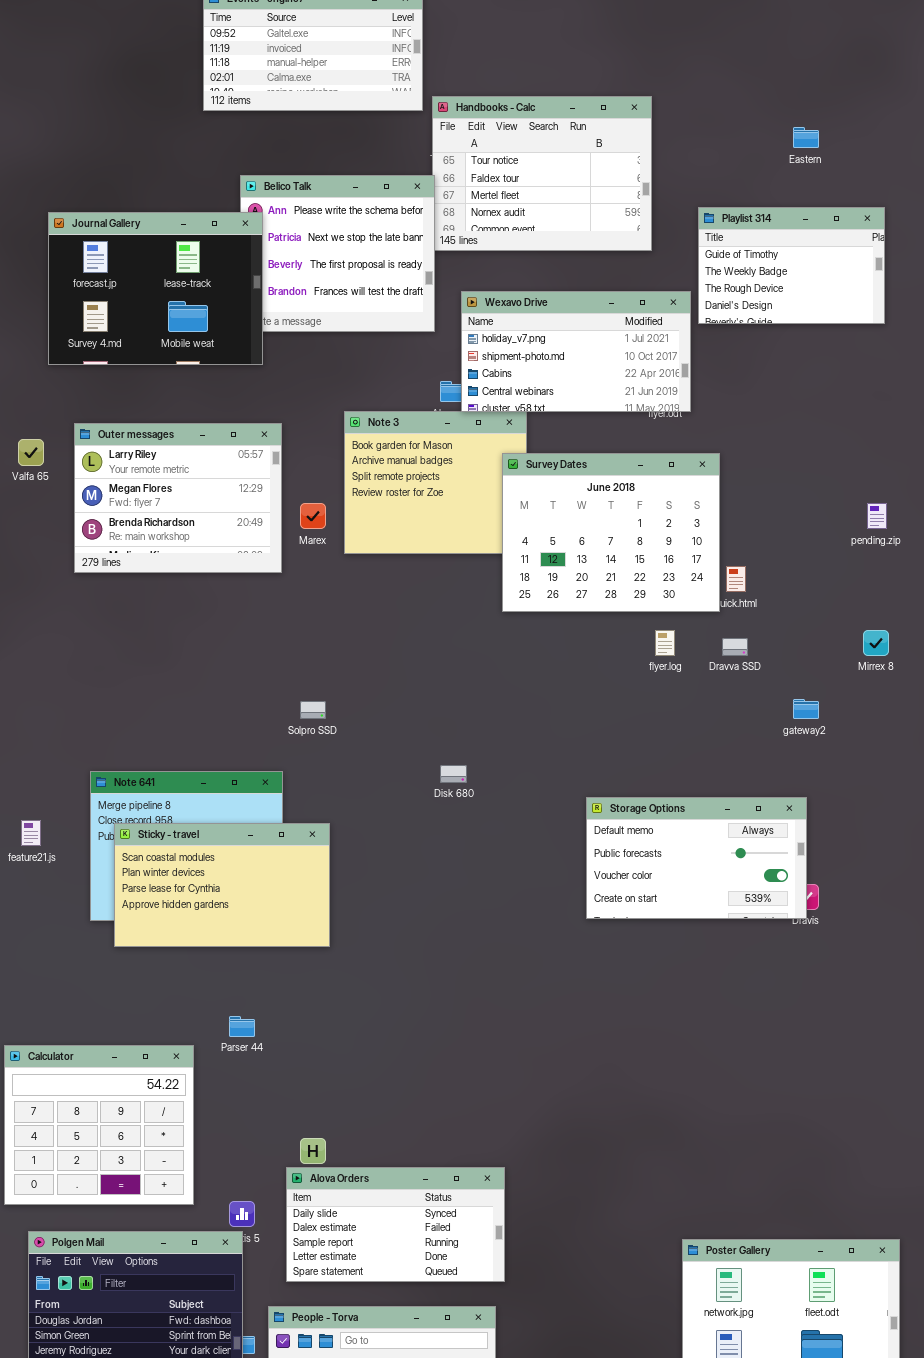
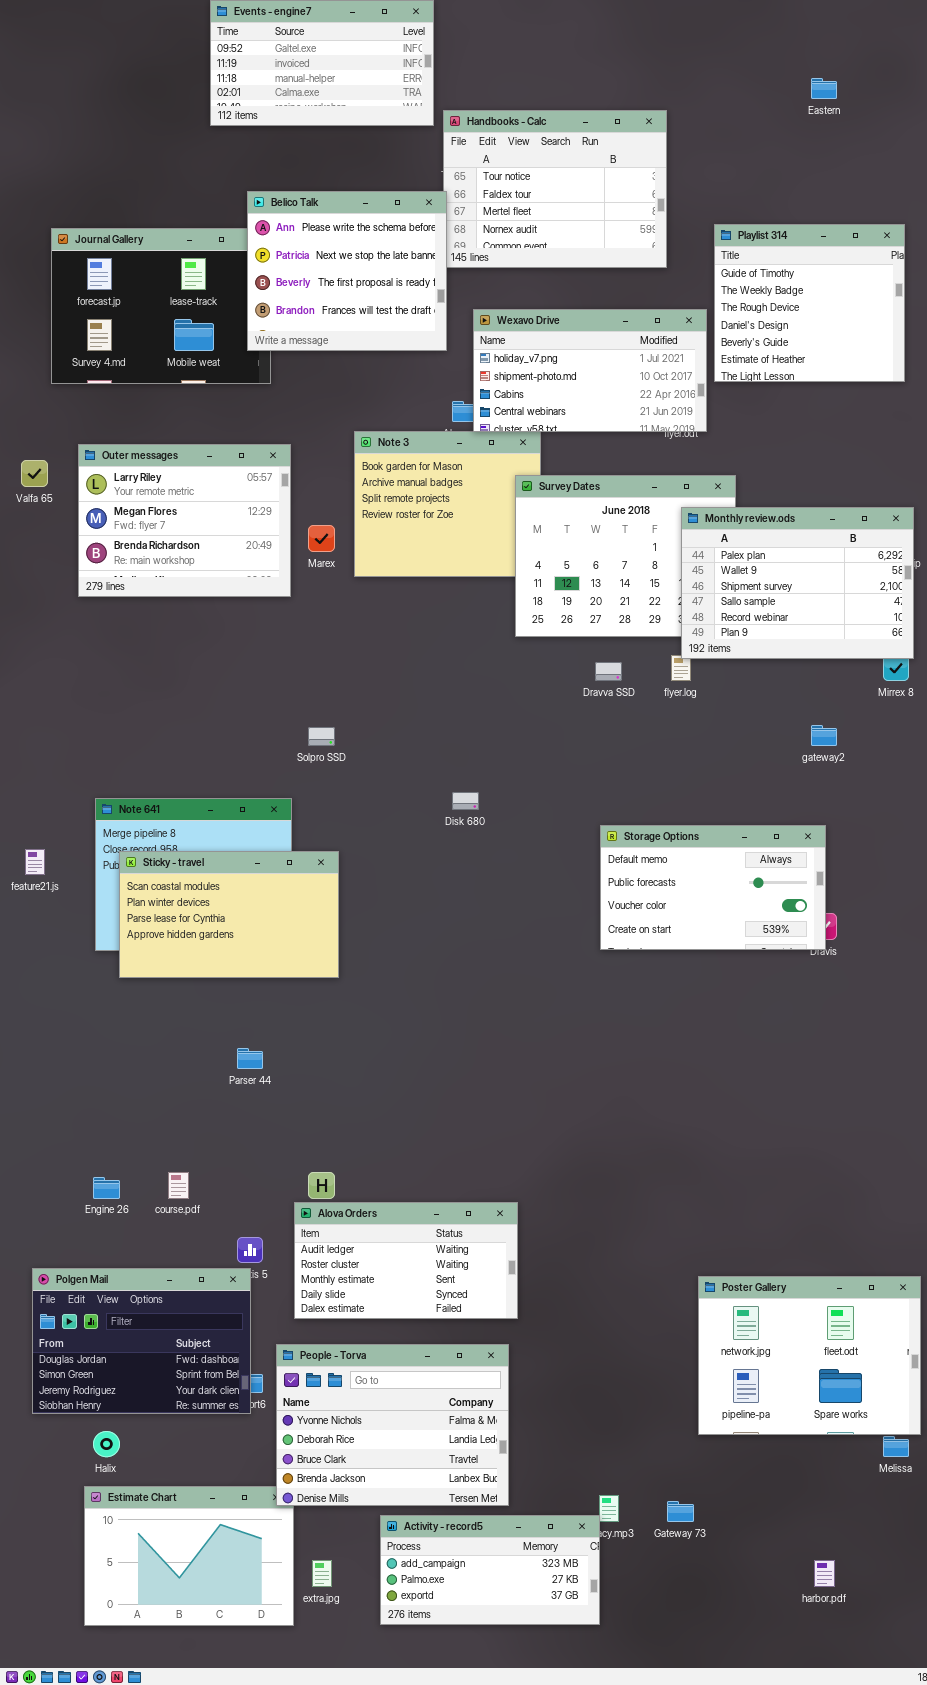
Eastern: [793,127,819,148] -> [811,78,837,99], moved
Belico Talk: [240,175,435,332] -> [247,191,447,351], raised
Playlist 314: [698,207,885,324] -> [714,224,905,382], resized
Monthly review.ods: none -> [681,507,914,659], opened
Dravva SSD: [722,638,748,656] -> [595,662,622,681], moved
Calculator: [4,1045,194,1205] -> none, closed
Alova Orders: [286,1167,505,1282] -> [294,1202,518,1319], scrolled up 3 rows

